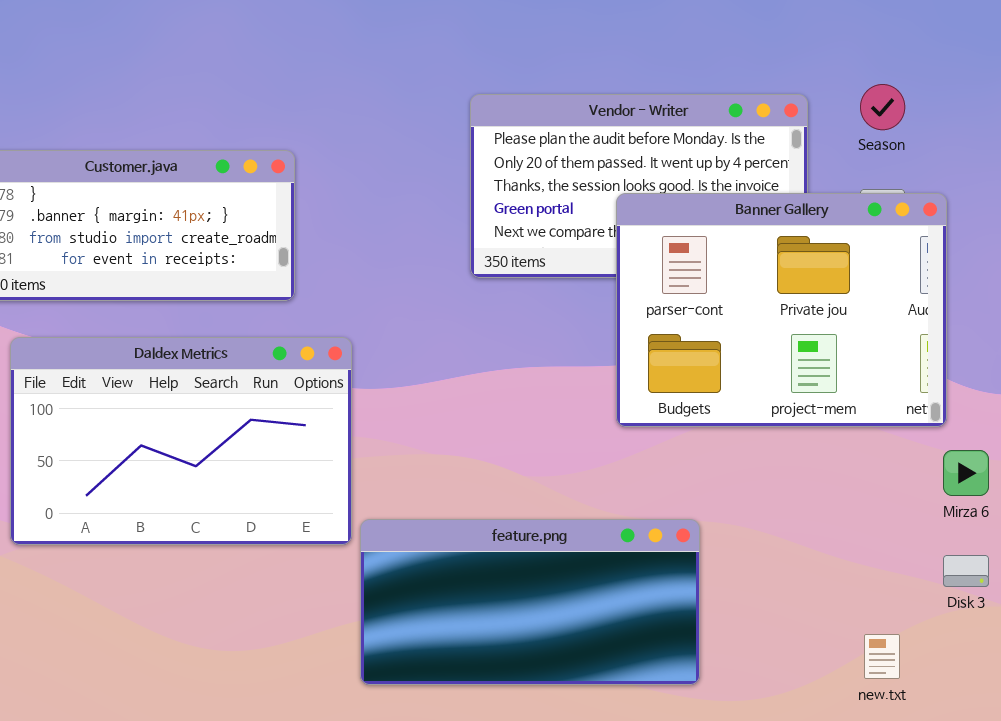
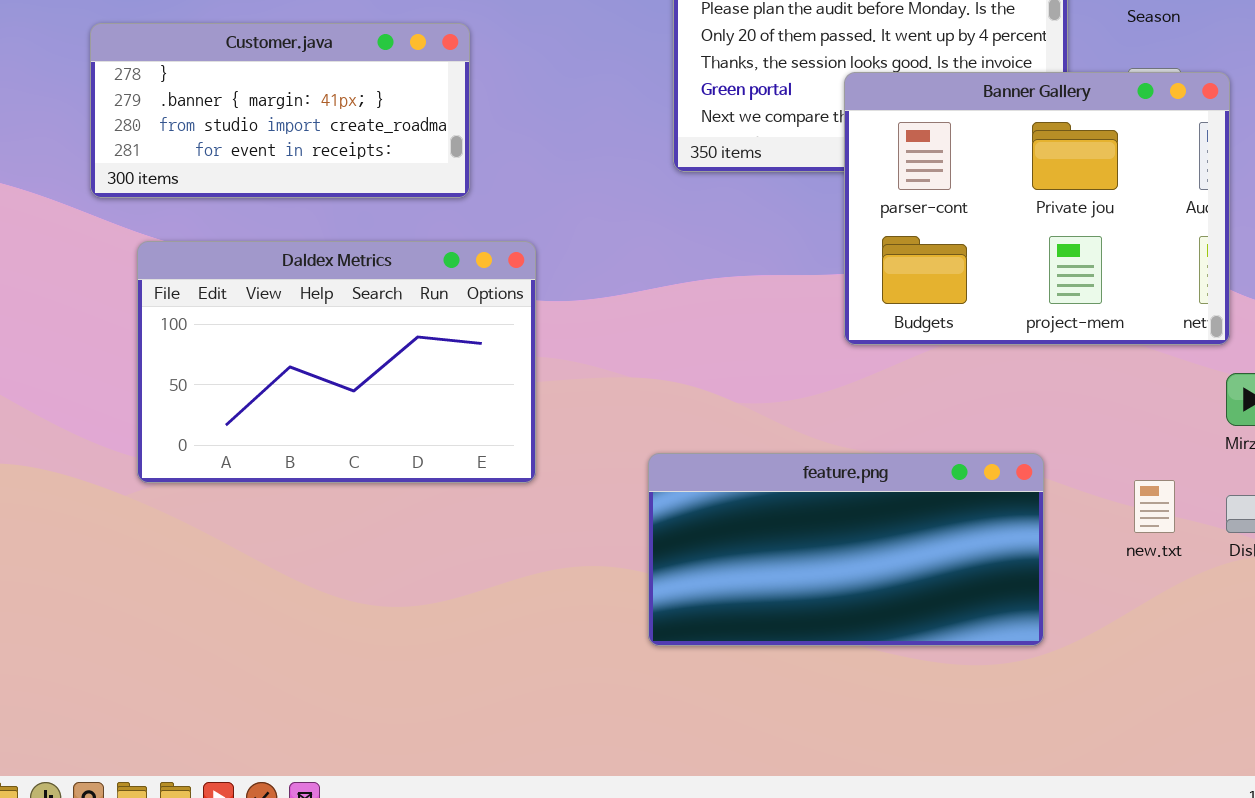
feature.png: [360,519,700,685] -> [648,453,1044,646], moved
new.txt: [864,634,900,679] -> [1134,480,1175,533], moved

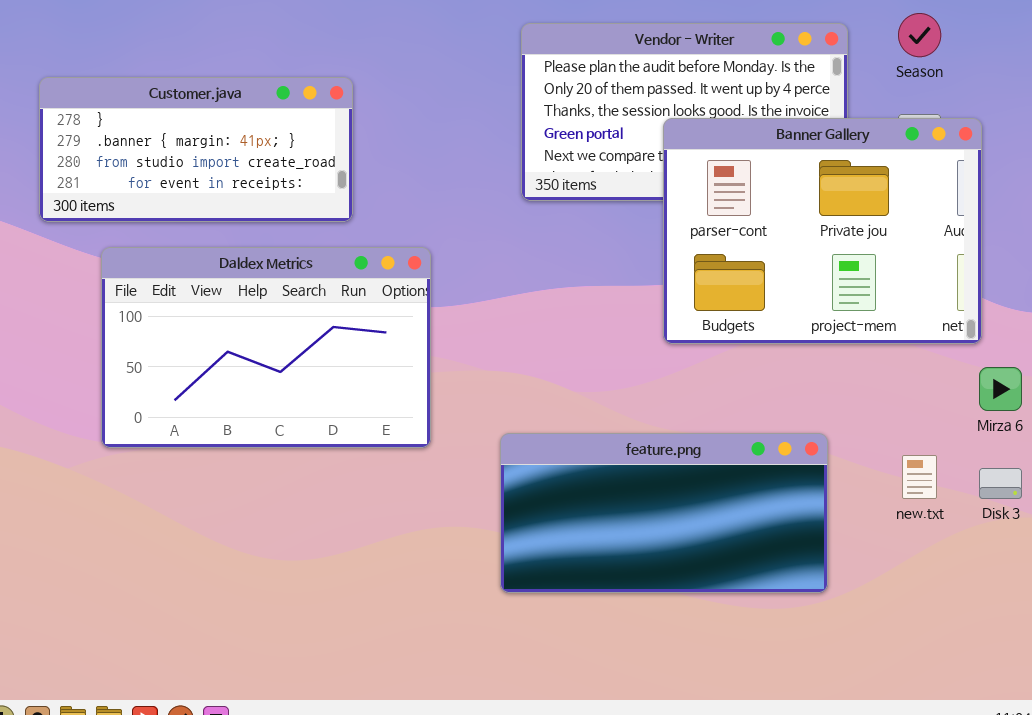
Daldex Metrics: [137,241,536,483] -> [101,247,431,448], moved

